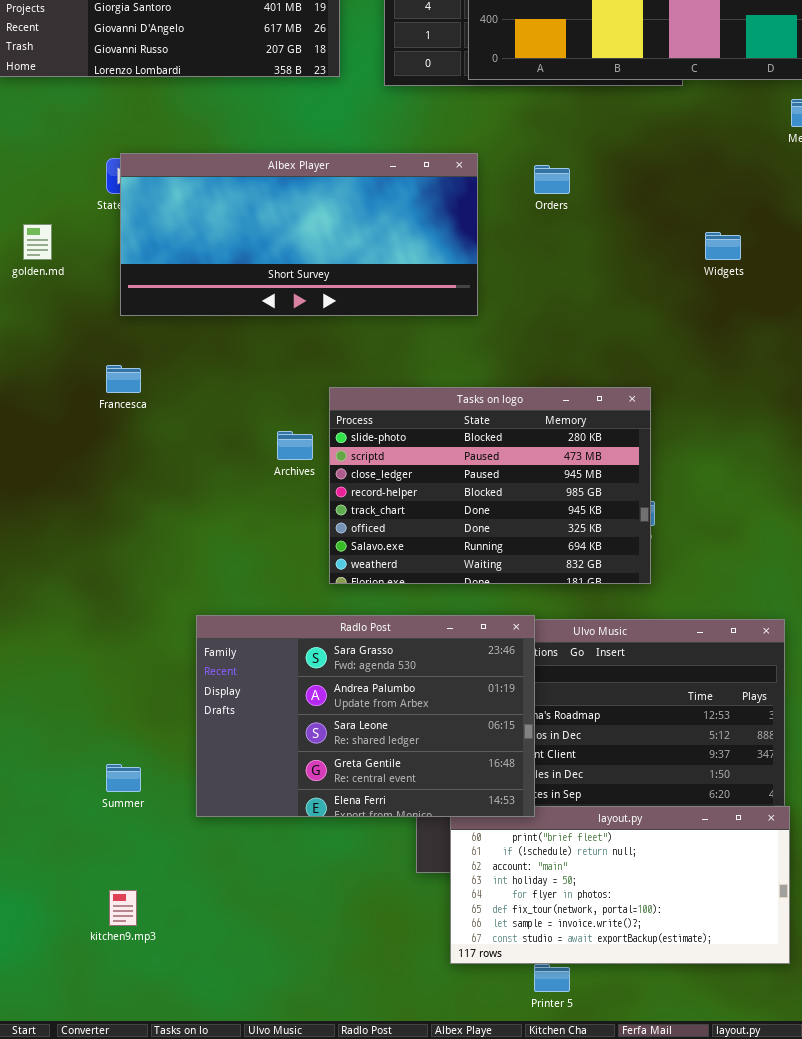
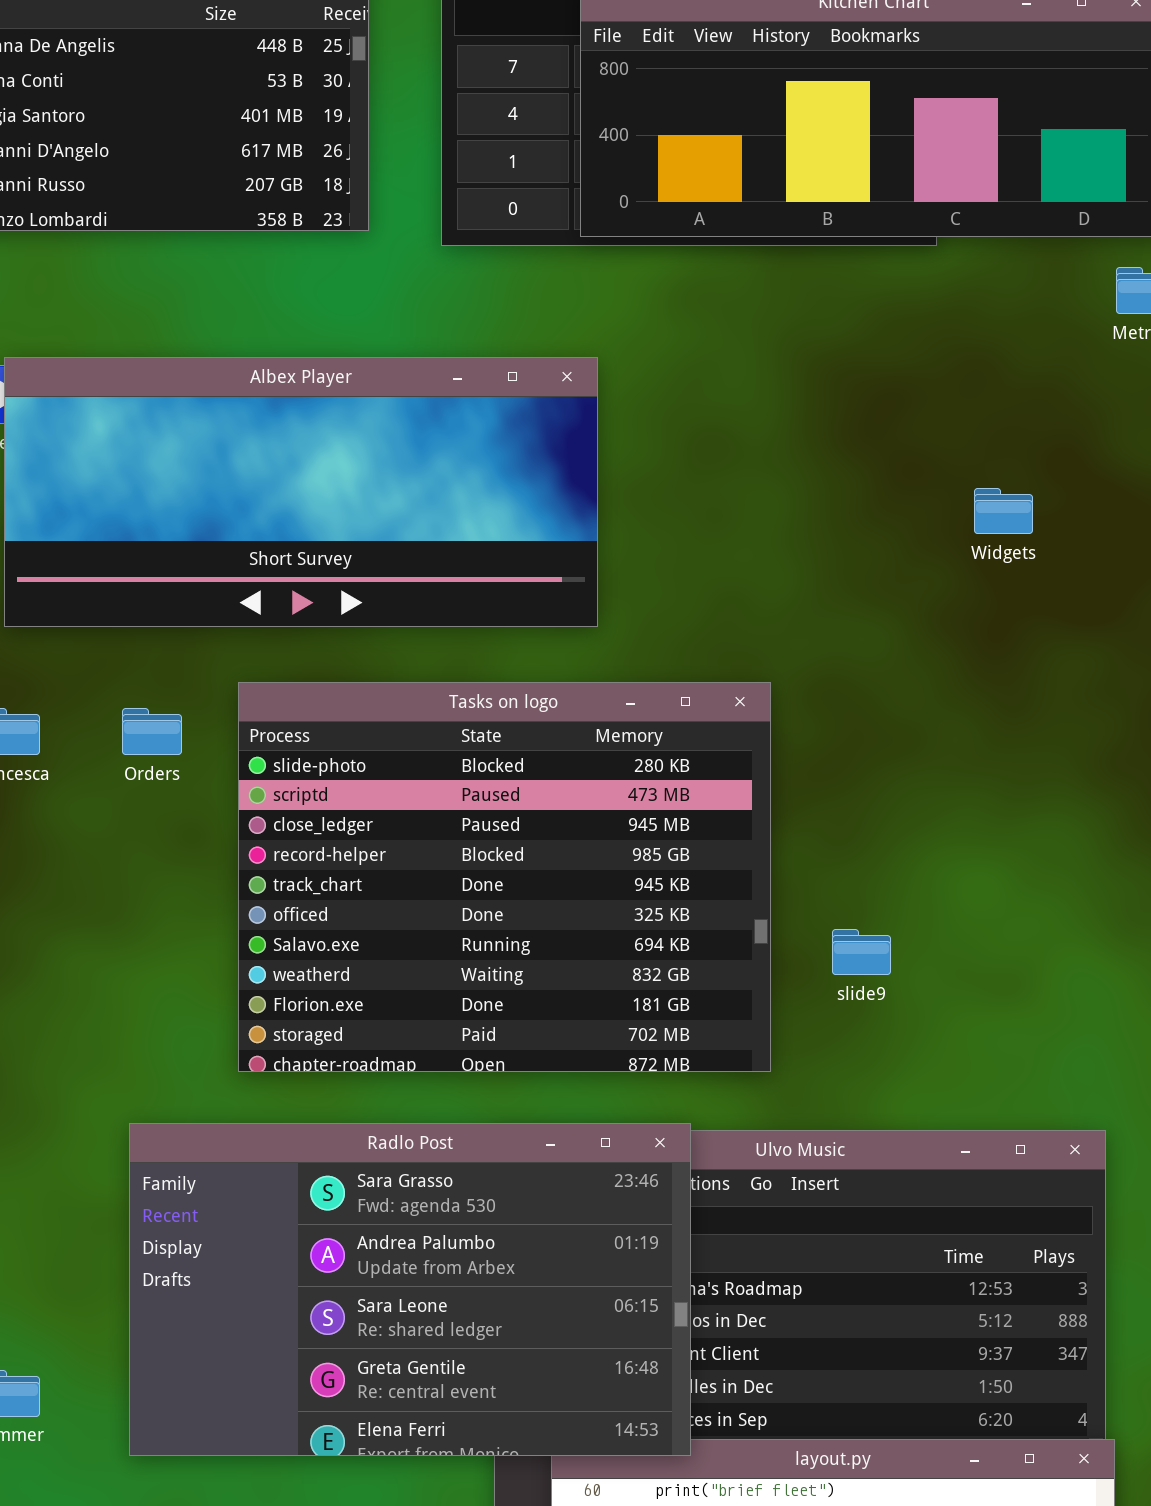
Orders: [534,165,570,194] -> [122,708,182,755], moved
Tasks on logo: [329,387,651,584] -> [238,682,771,1072], moved, resized

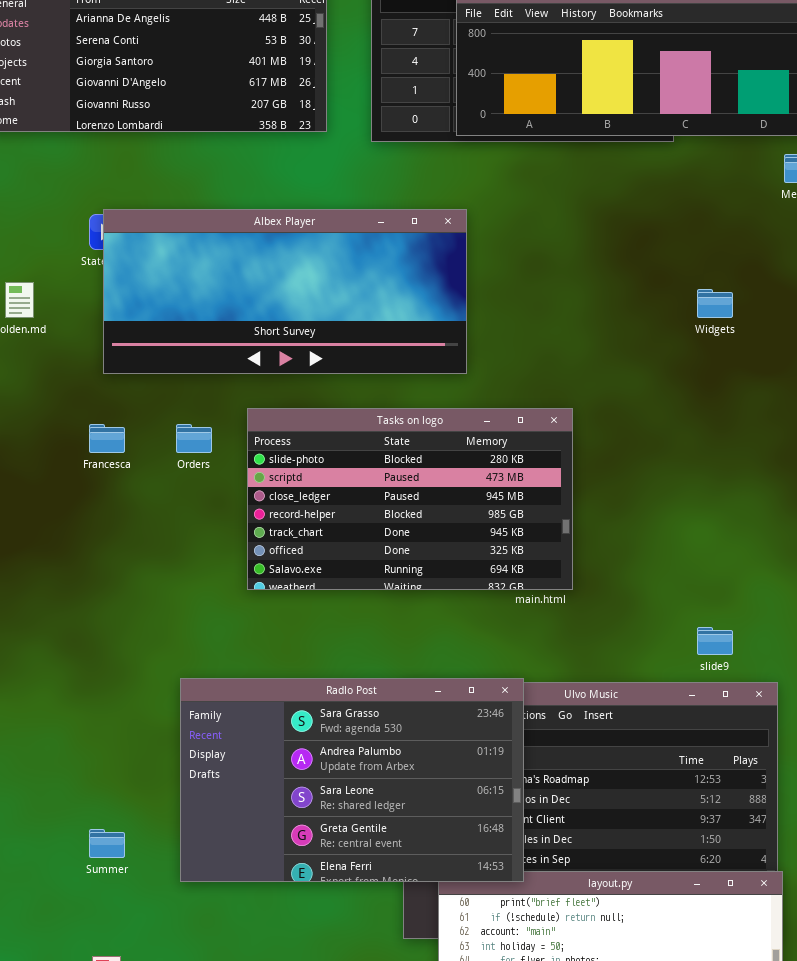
Tasks on logo: [238,682,771,1072] -> [247,408,573,590], resized
slide9: [832,929,891,975] -> [697,627,733,655], moved

